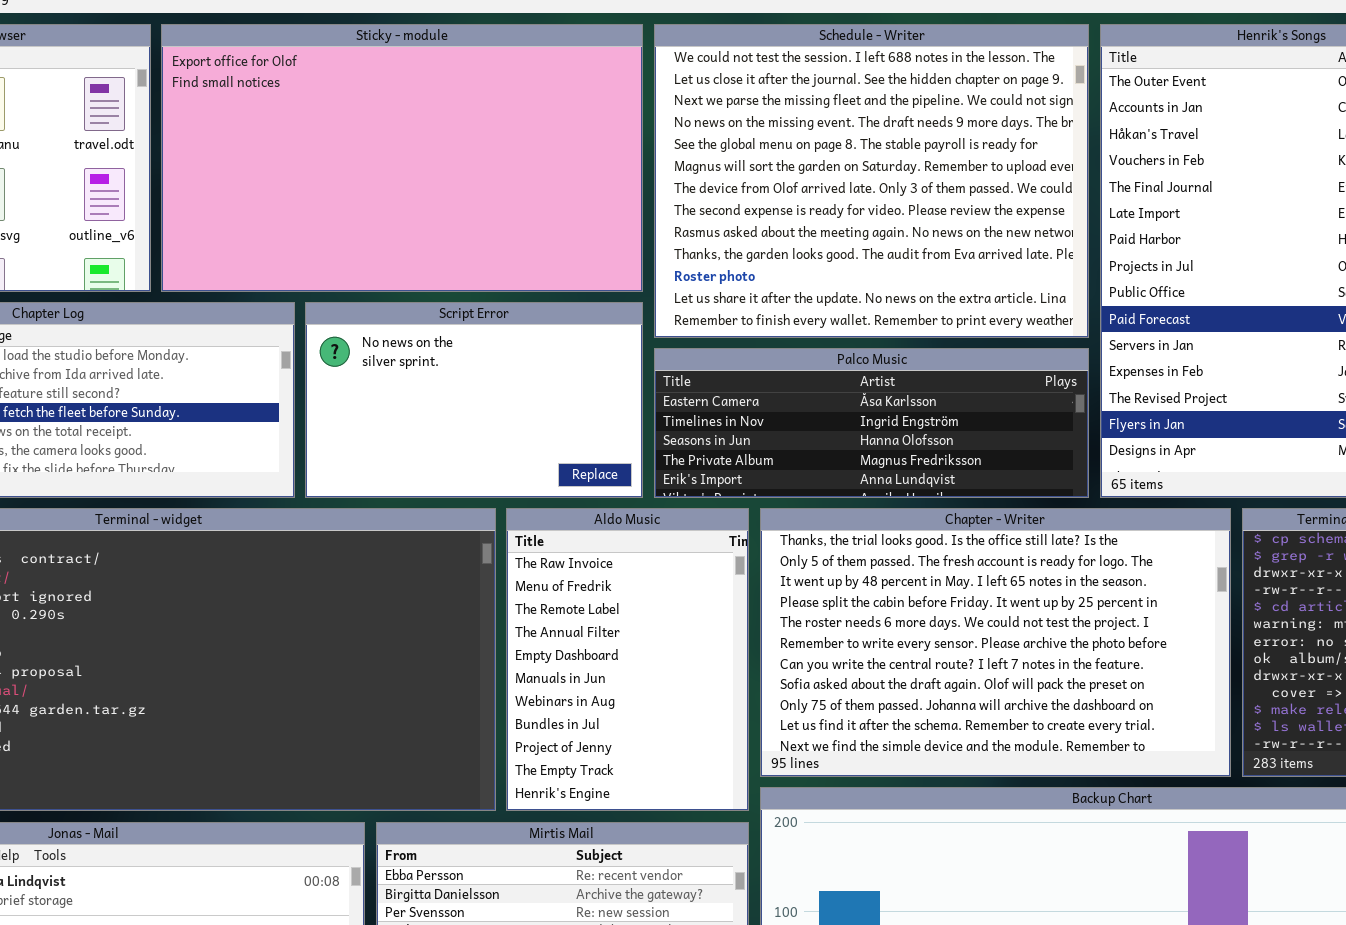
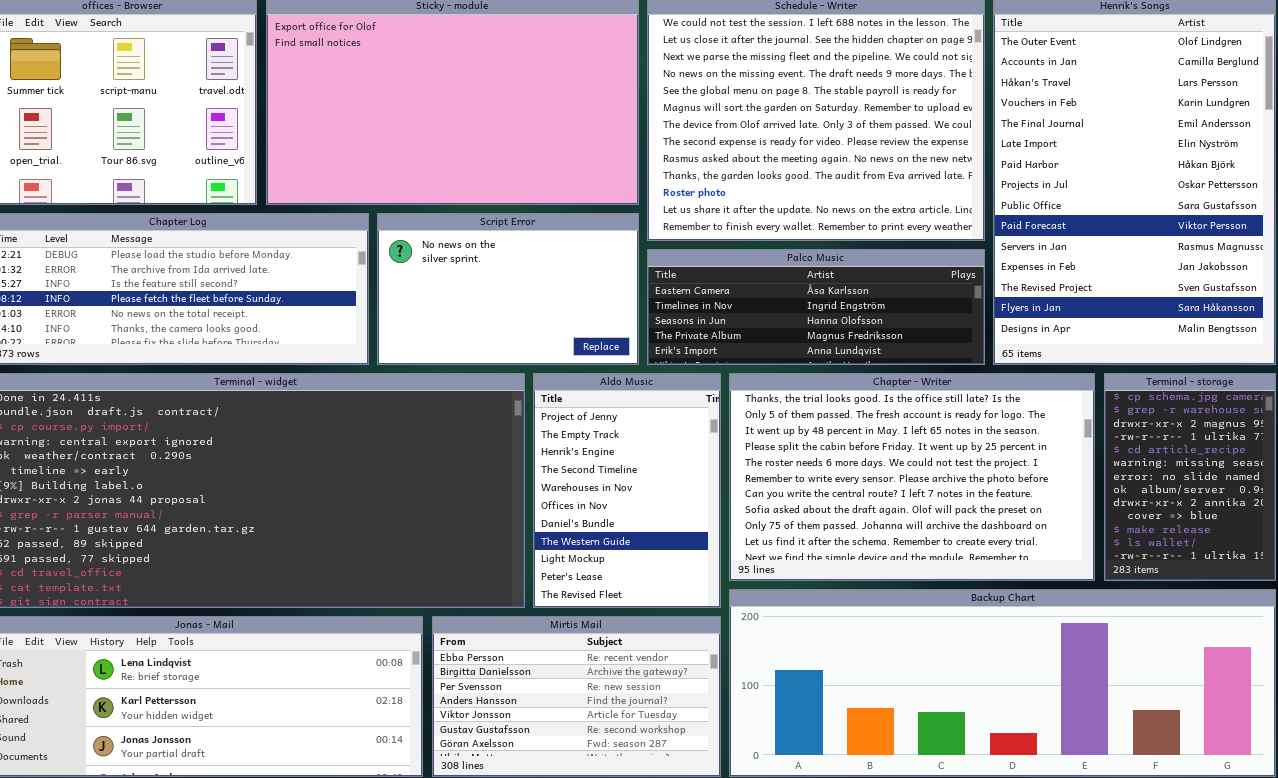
Aldo Music: [506,508,749,811] -> [533,373,721,608], scrolled down 8 rows

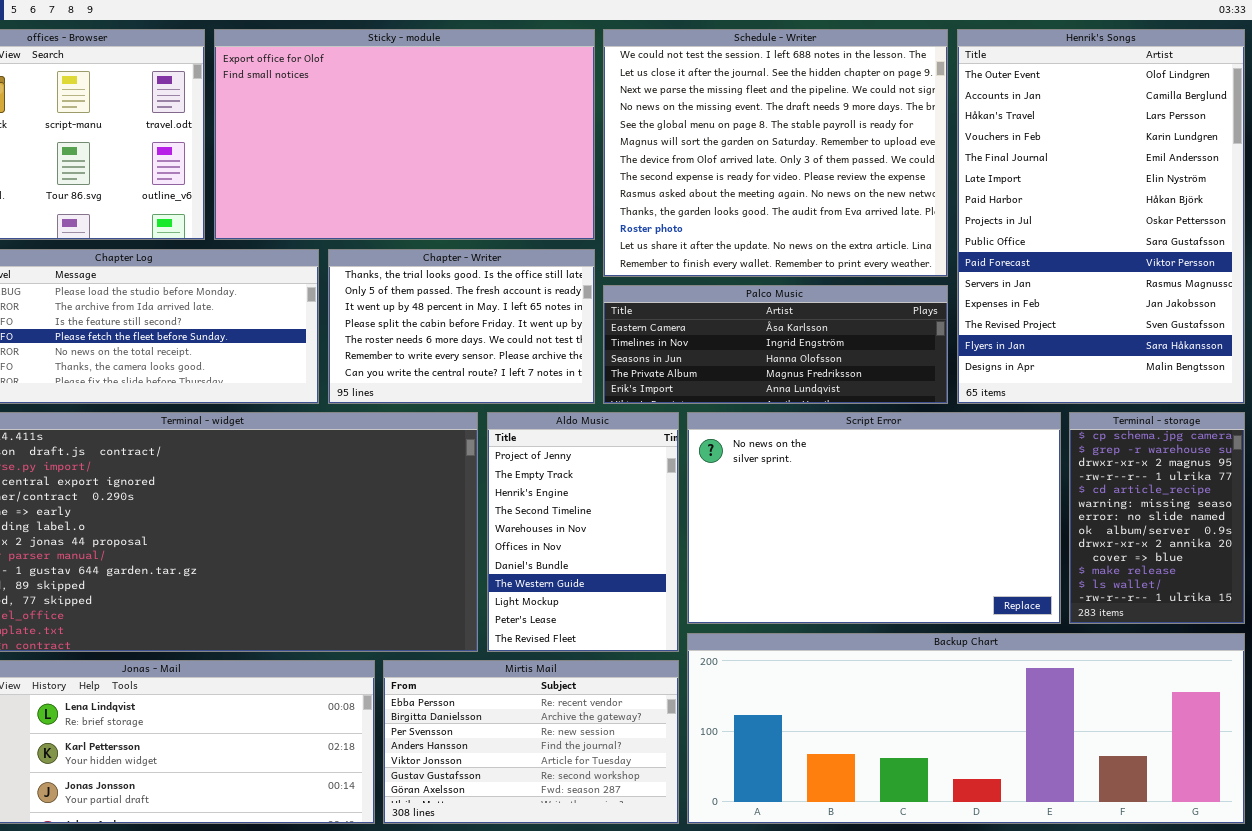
Script Error: [377,213,639,365] -> [687,412,1061,624], moved, resized
Chapter - Writer: [729,373,1095,581] -> [328,249,595,404], moved, resized

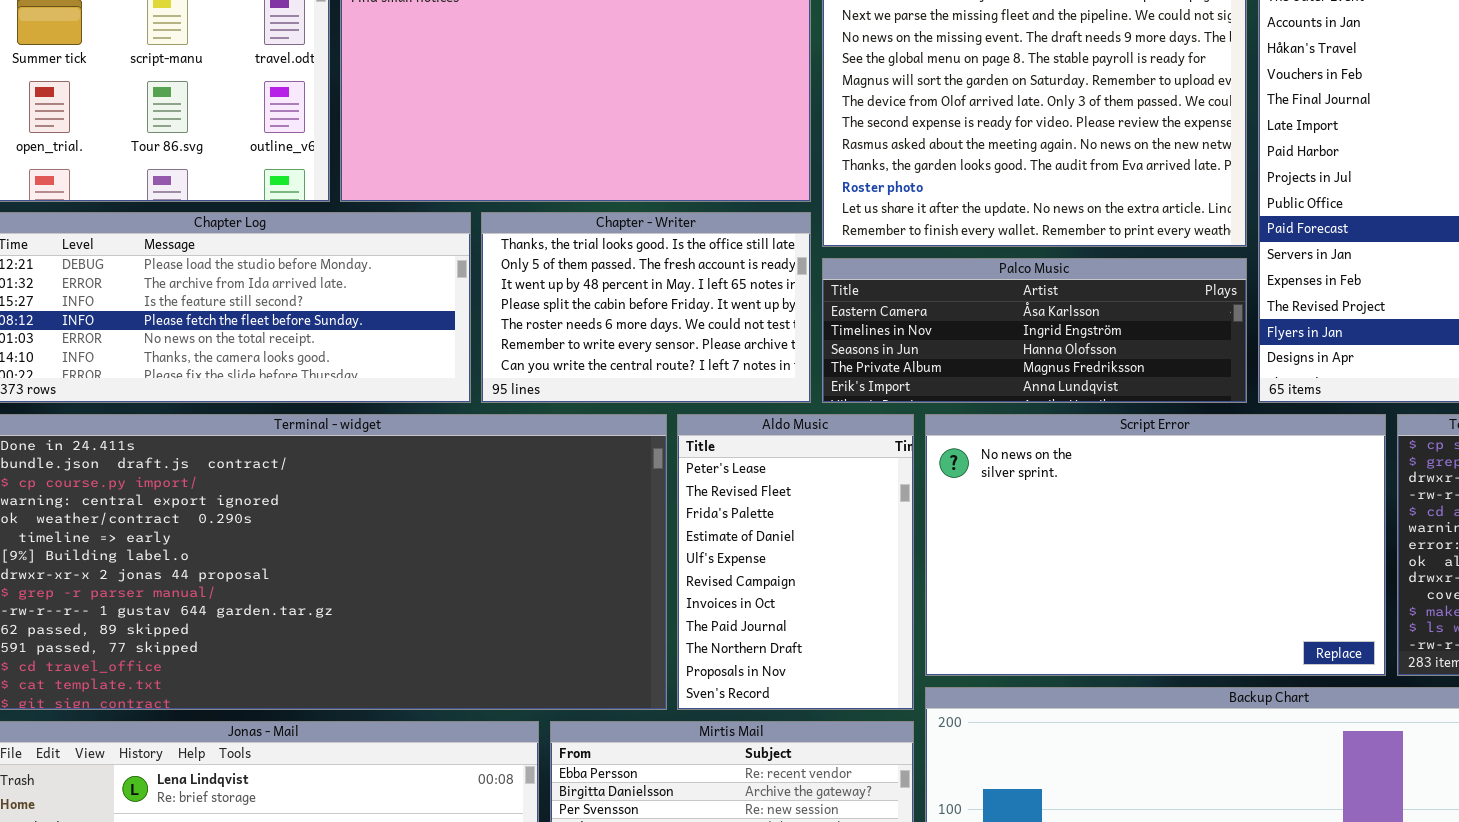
Aldo Music: [487,412,679,652] -> [677,414,914,710], scrolled down 9 rows

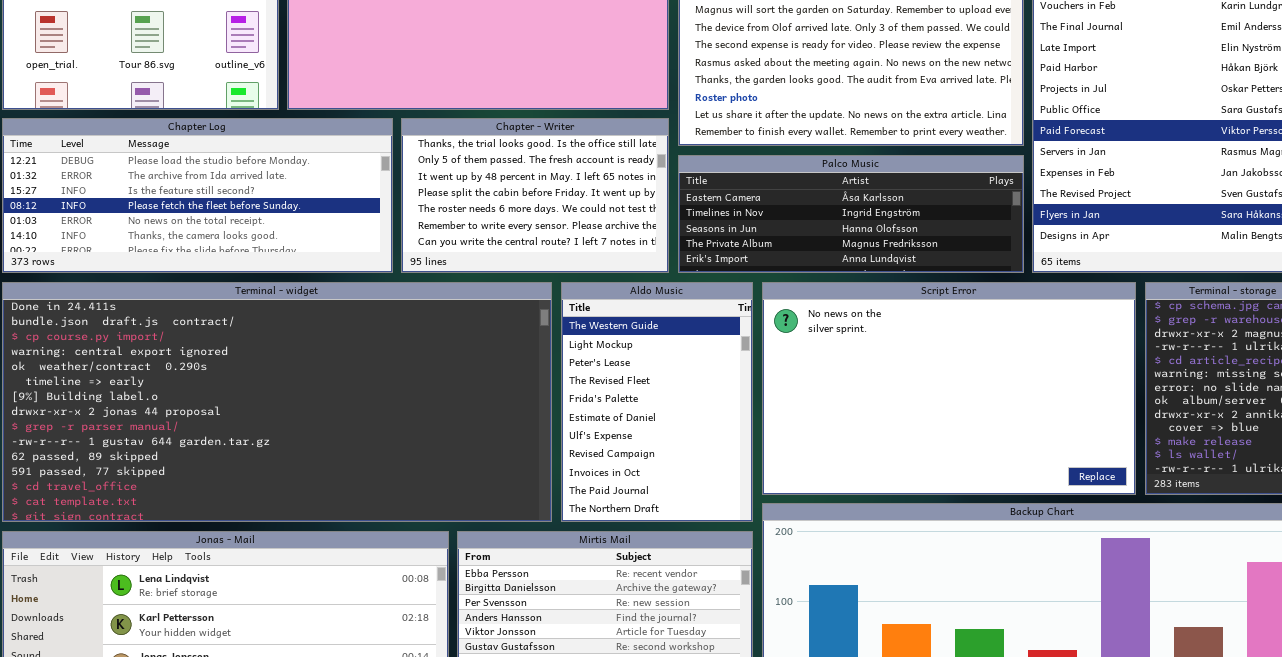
Aldo Music: [677,414,914,710] -> [561,282,753,522], scrolled up 2 rows

